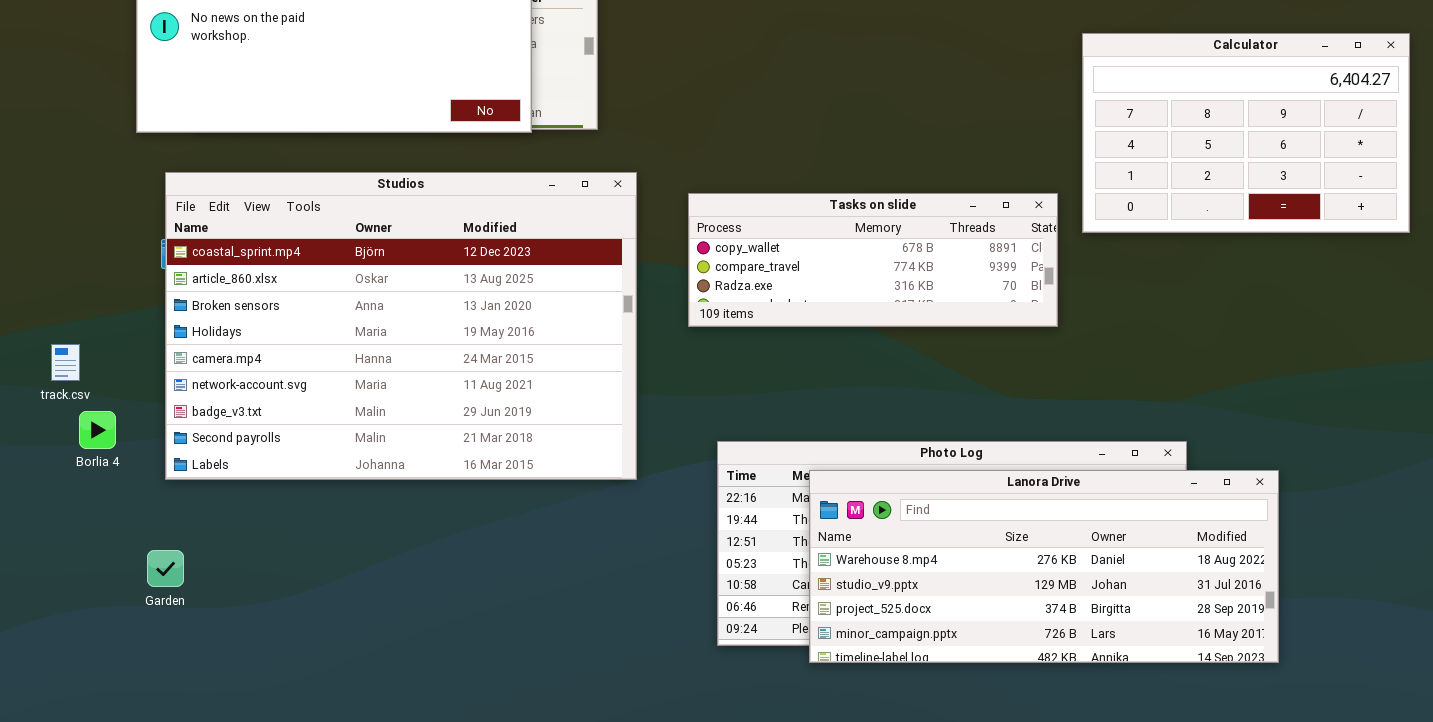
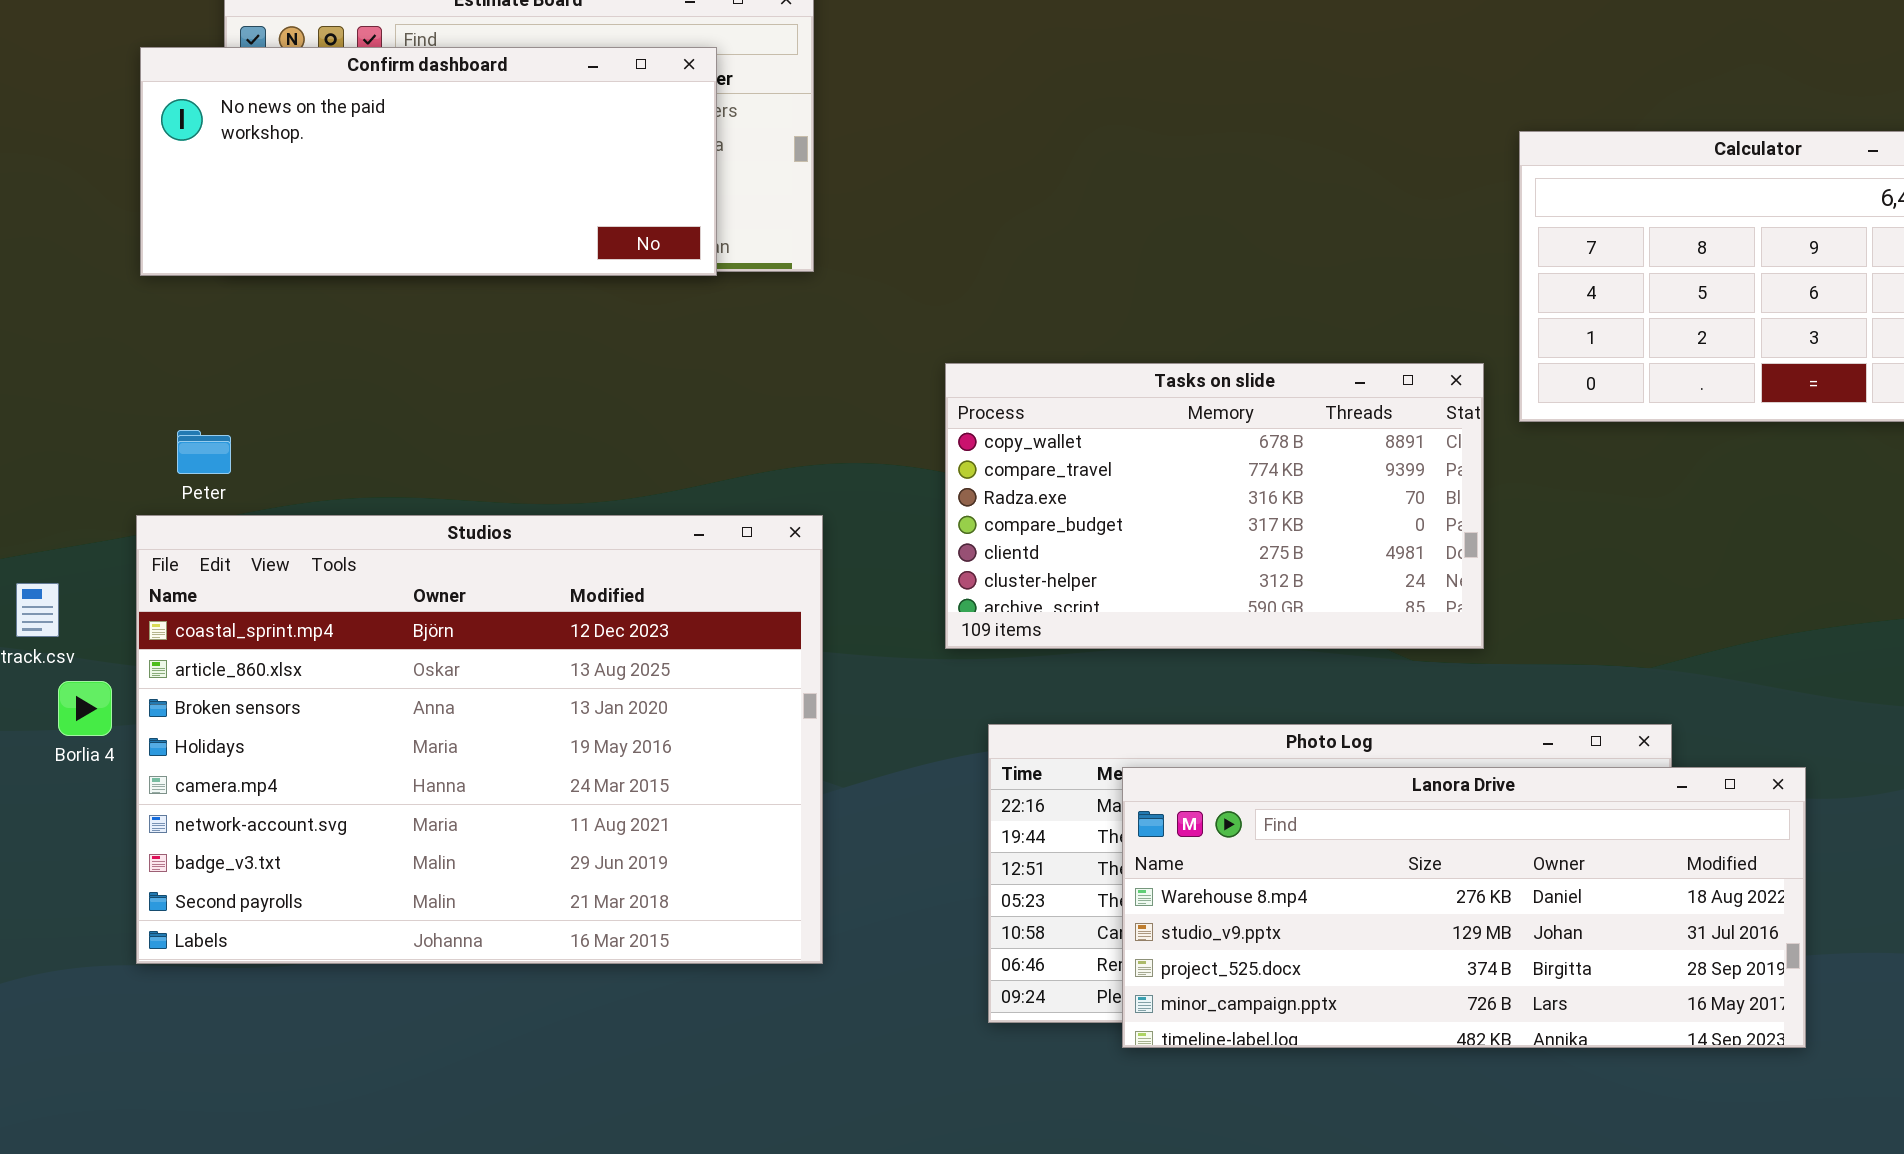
Studios: [165,172,637,480] -> [136,515,823,964], moved
Tasks on slide: [688,193,1058,327] -> [945,363,1484,649], resized

